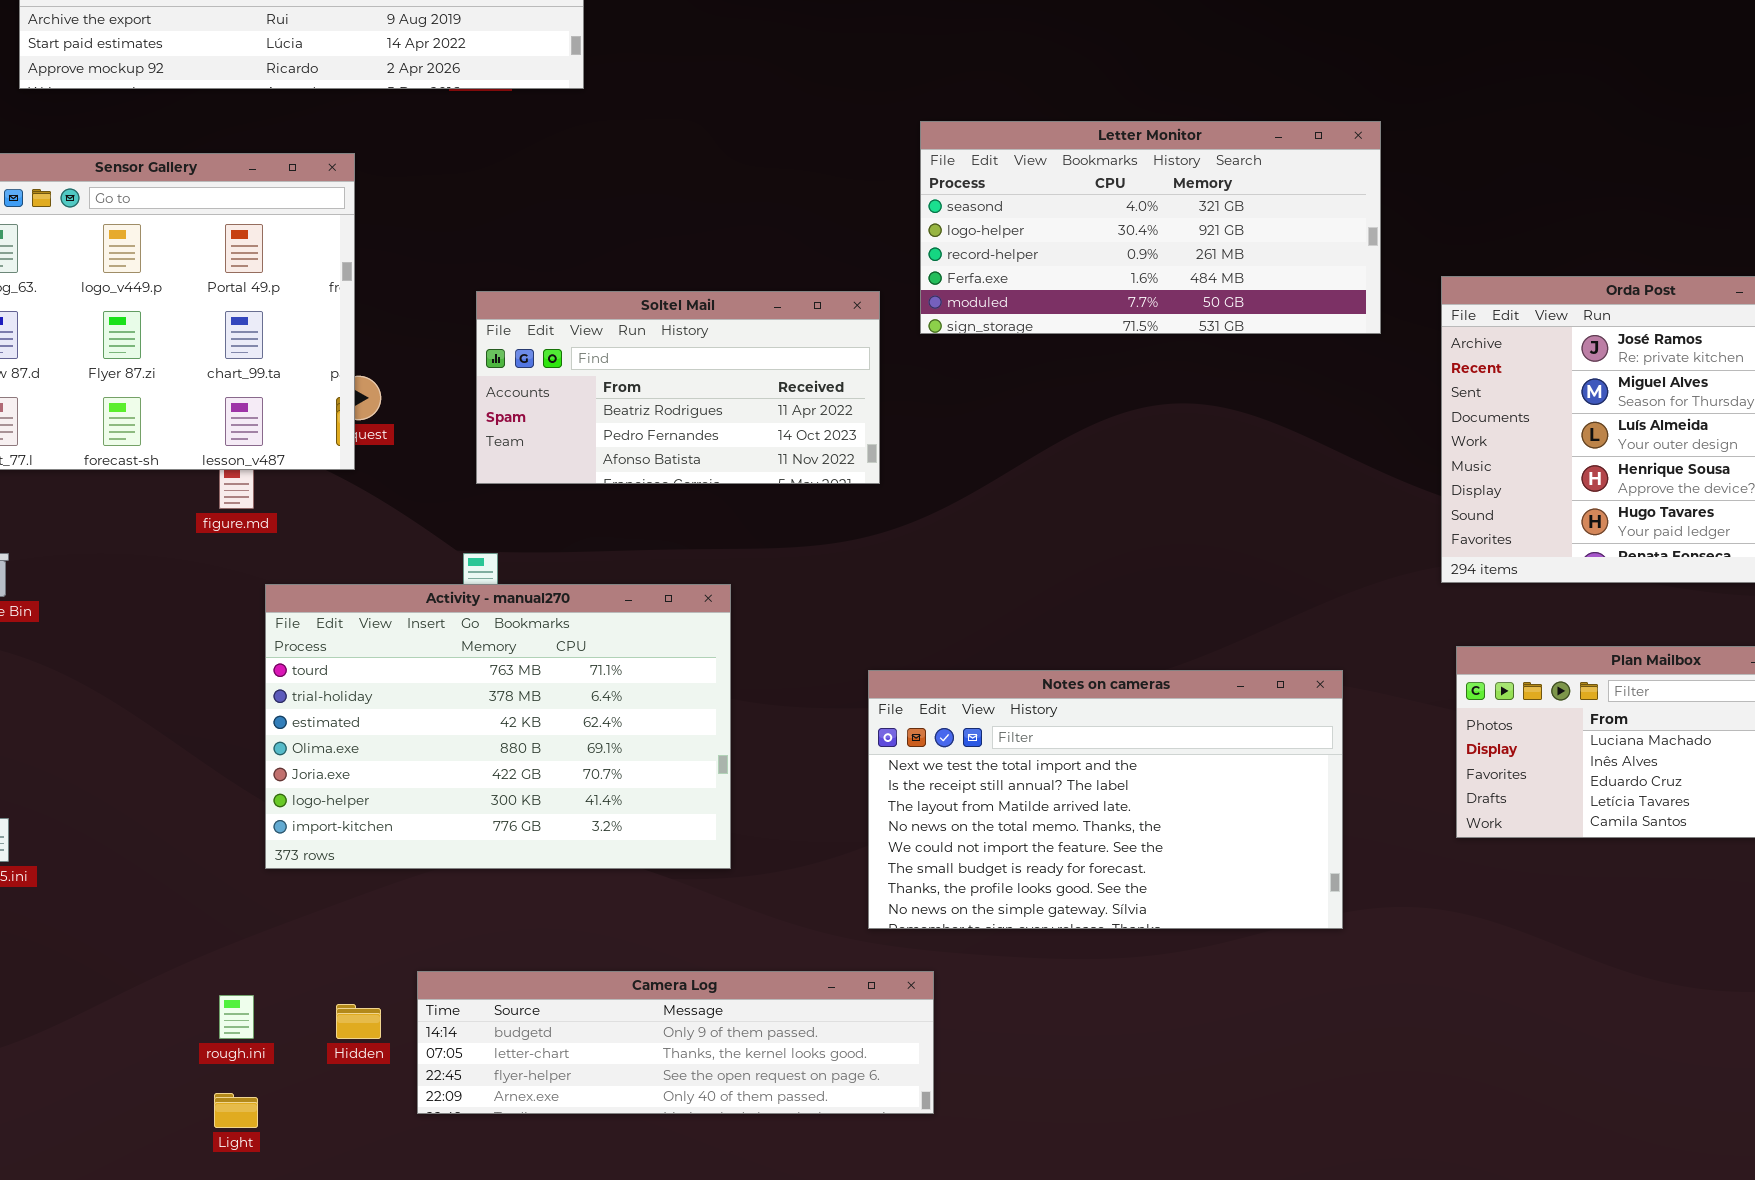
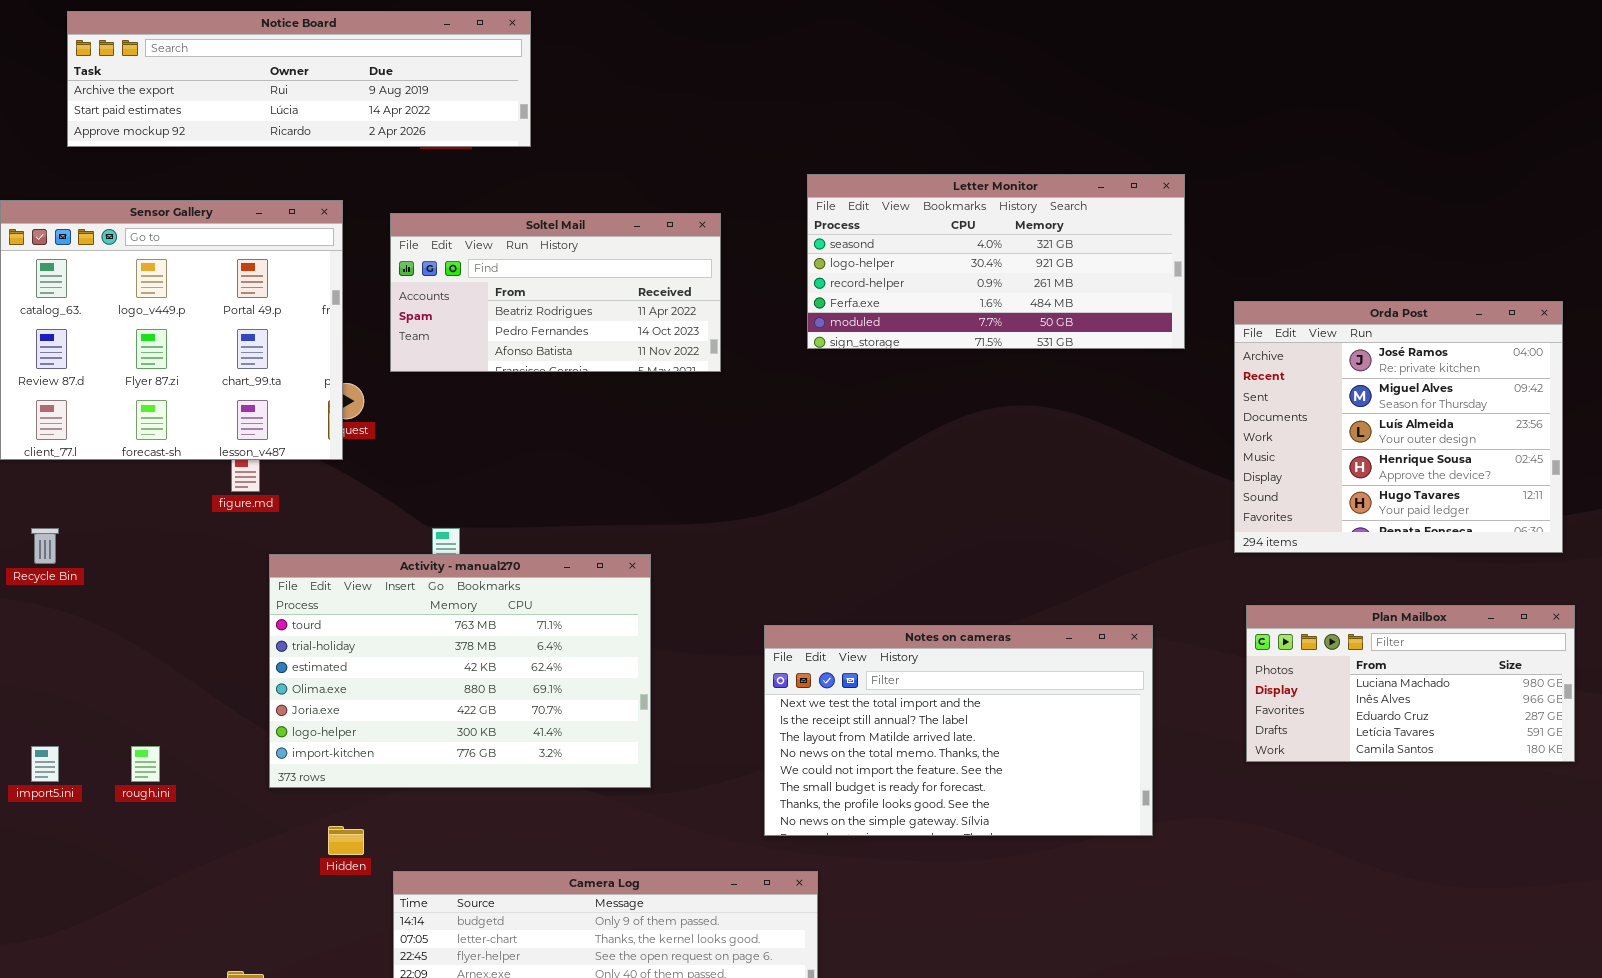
Soltel Mail: [476,291,880,484] -> [390,213,721,372], moved
rough.ini: [219,995,254,1039] -> [131,746,160,782], moved
Hidden: [336,1004,381,1039] -> [328,826,364,855], moved

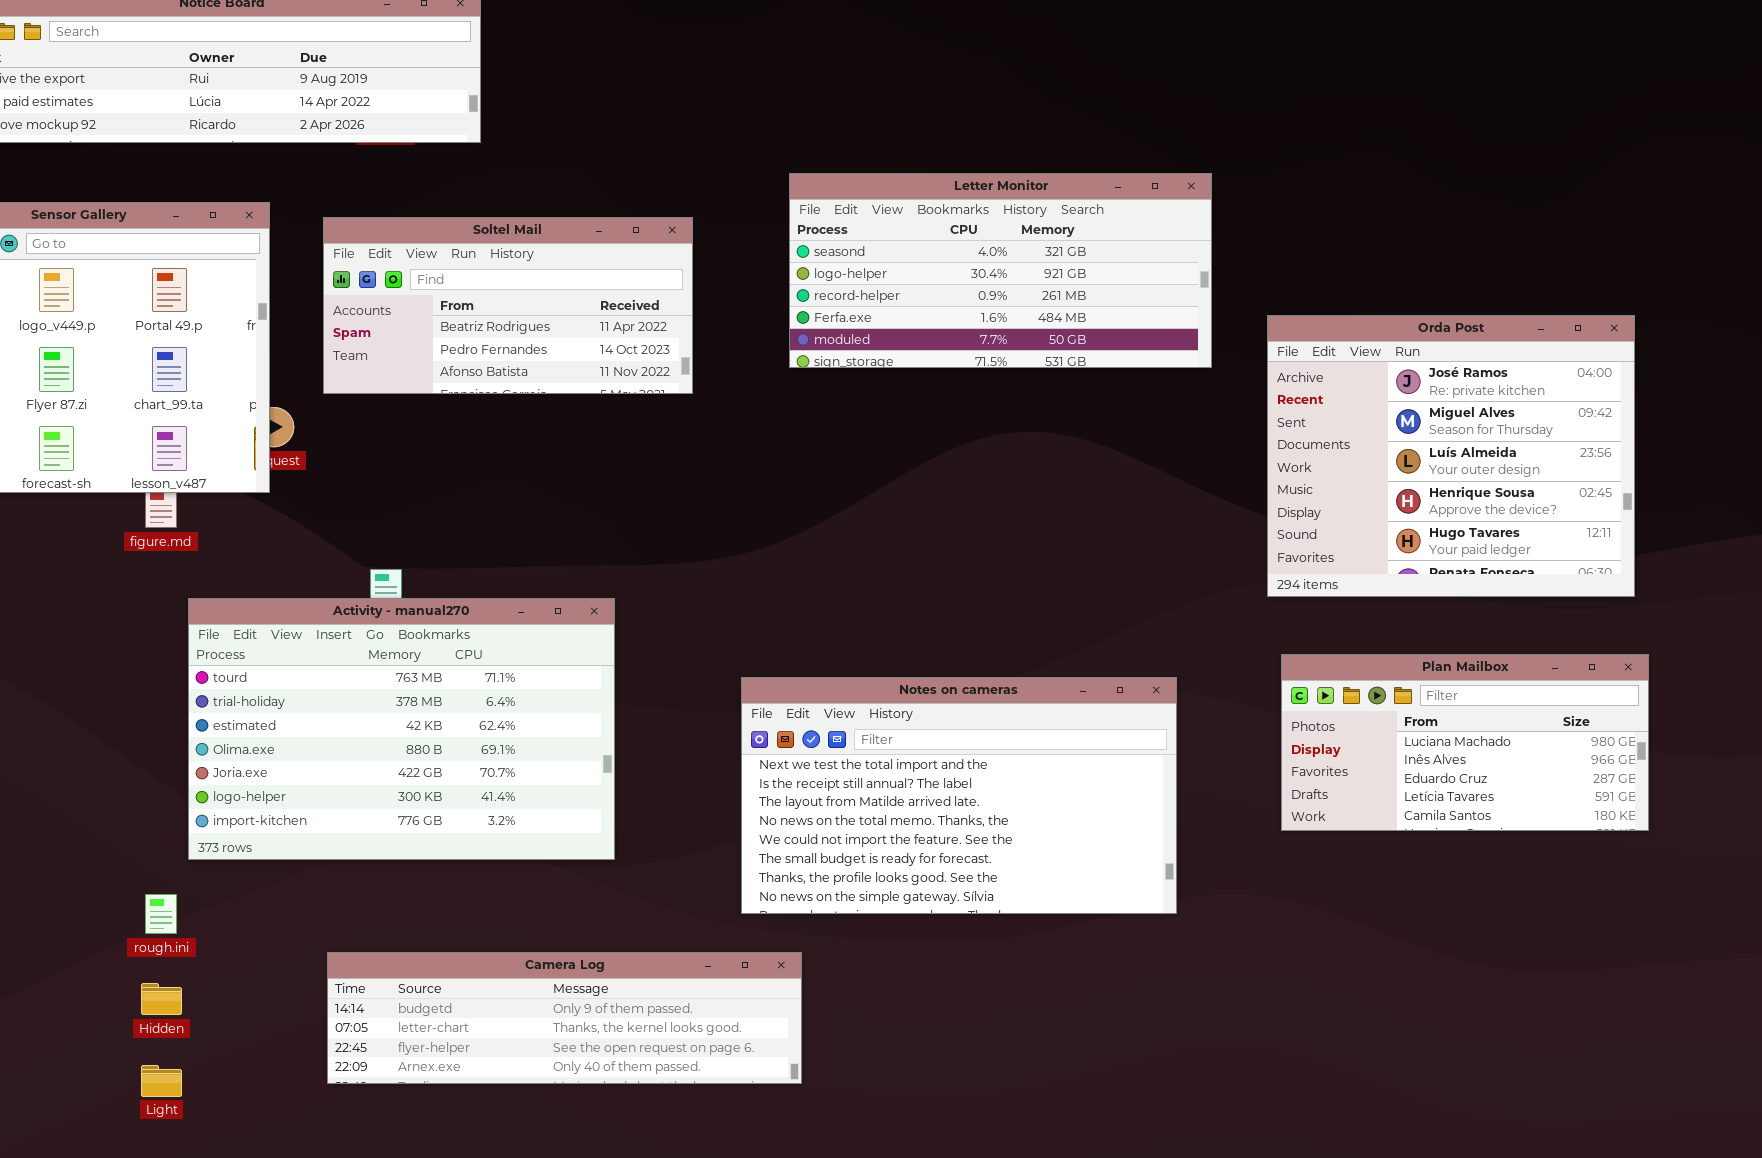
rough.ini: [131,746,160,782] -> [145,894,177,934], moved
Hidden: [328,826,364,855] -> [141,983,182,1015], moved

